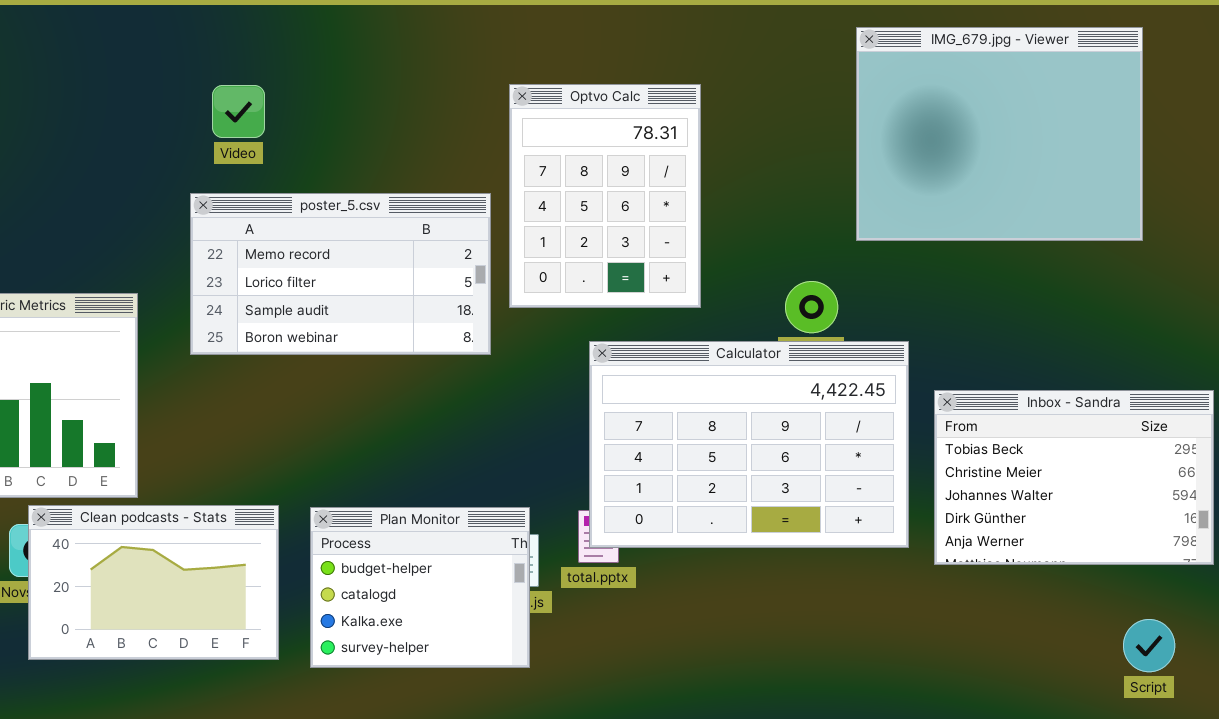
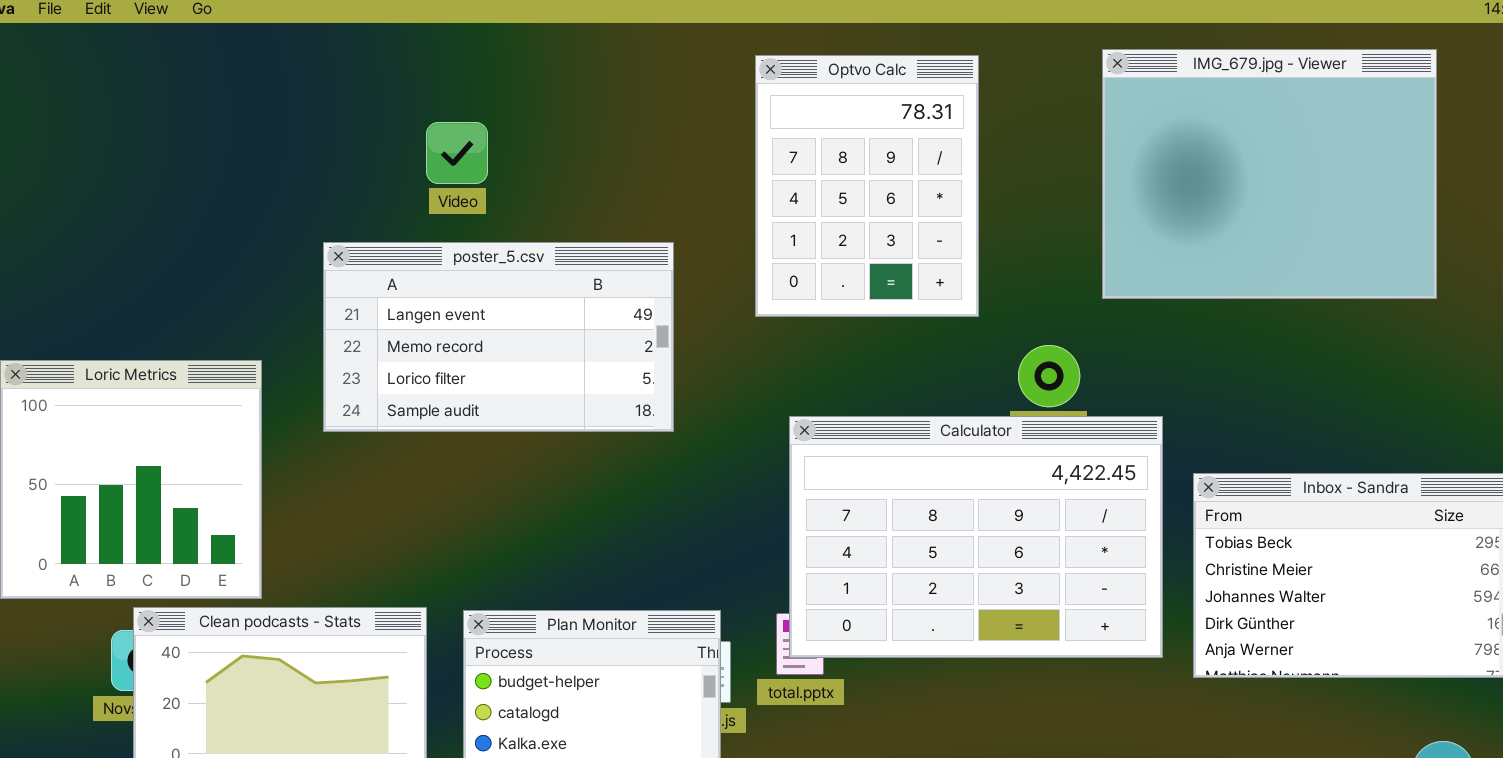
Optvo Calc: [509,84,701,308] -> [755,55,979,317], moved
Video: [212,85,265,138] -> [426,122,488,184], moved
poster_5.csv: [190,193,491,355] -> [323,242,674,432], scrolled up 1 row

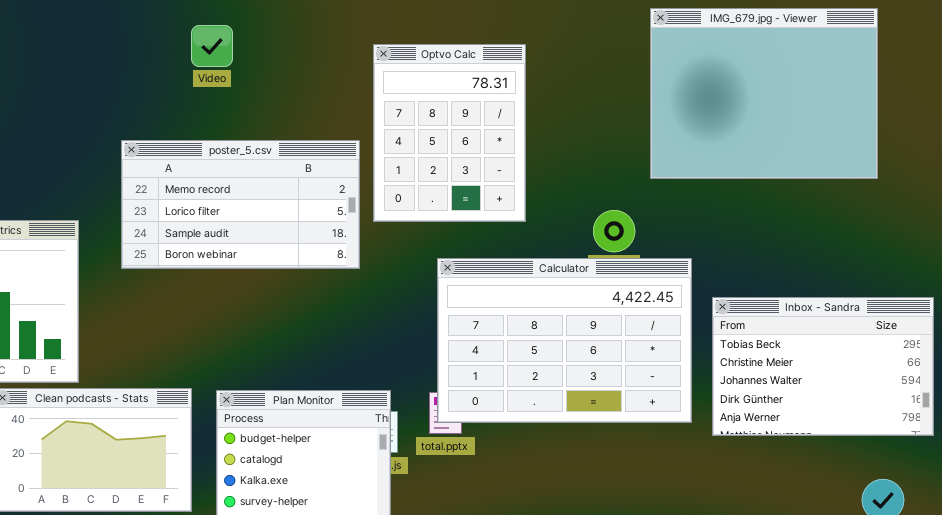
Optvo Calc: [755,55,979,317] -> [373,44,526,222], moved
Video: [426,122,488,184] -> [191,25,233,67], moved
poster_5.csv: [323,242,674,432] -> [121,140,360,269], scrolled down 1 row

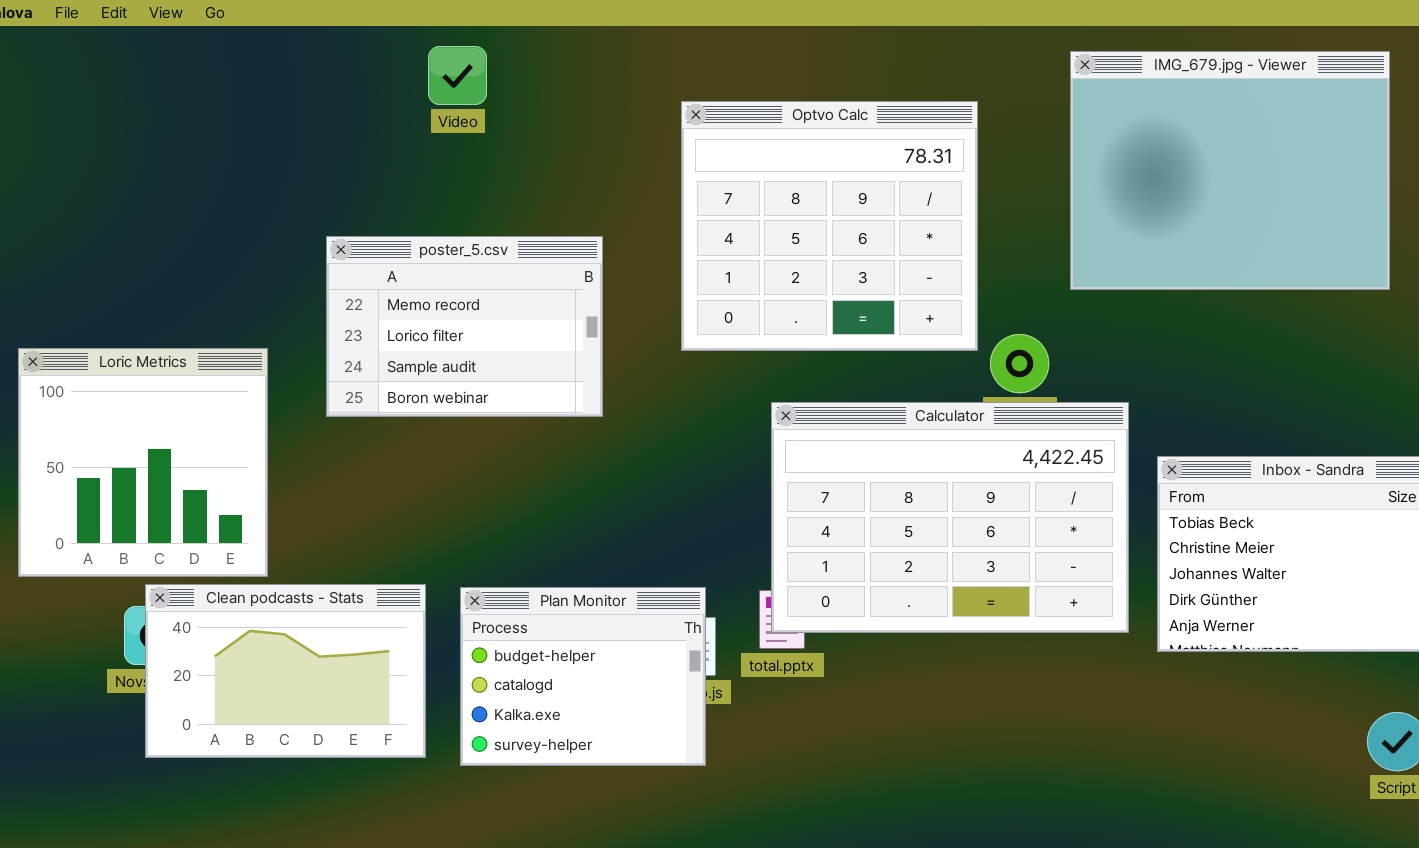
Video: [191,25,233,67] -> [428,46,487,105], moved
Optvo Calc: [373,44,526,222] -> [681,101,978,351], resized
poster_5.csv: [121,140,360,269] -> [326,236,603,417], resized

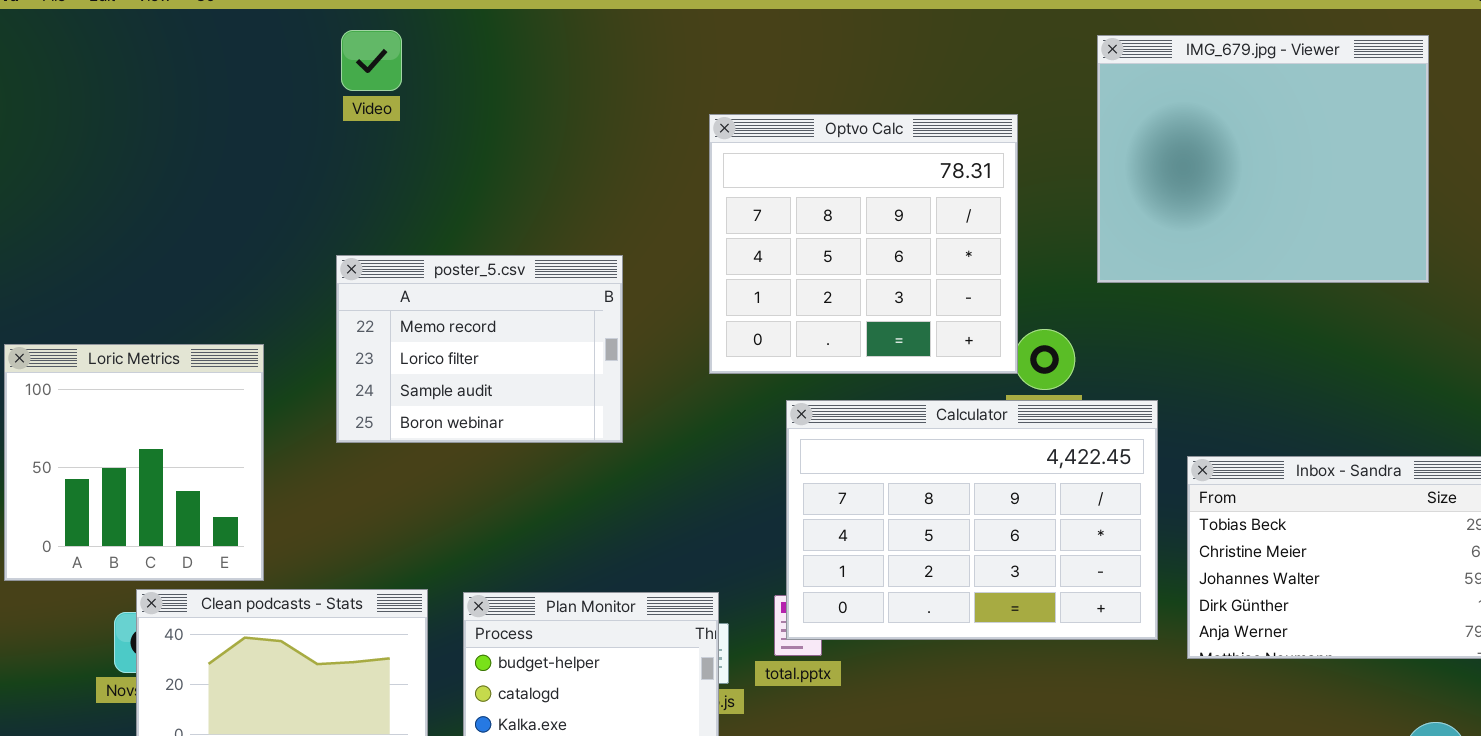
Video: [428,46,487,105] -> [341,30,402,91], moved
Optvo Calc: [681,101,978,351] -> [709,114,1018,374], moved
poster_5.csv: [326,236,603,417] -> [336,255,623,443], moved

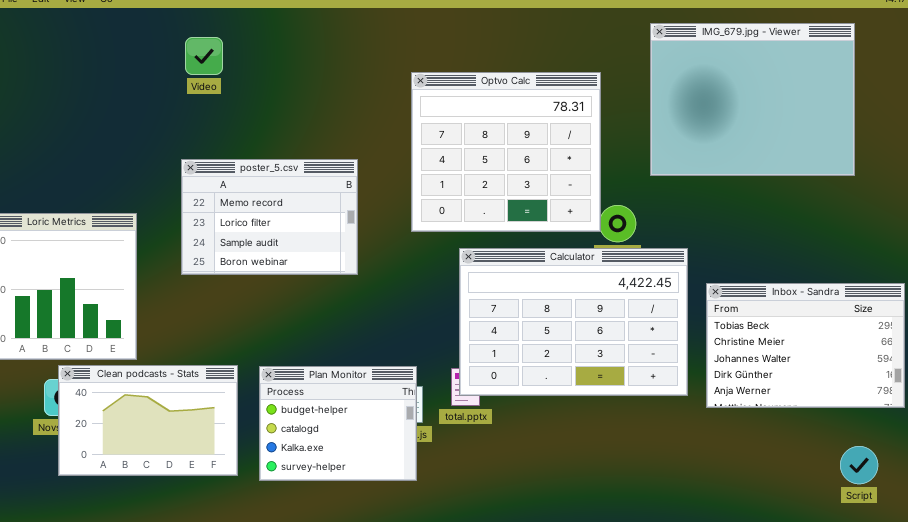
Video: [341,30,402,91] -> [185,37,223,75], moved

